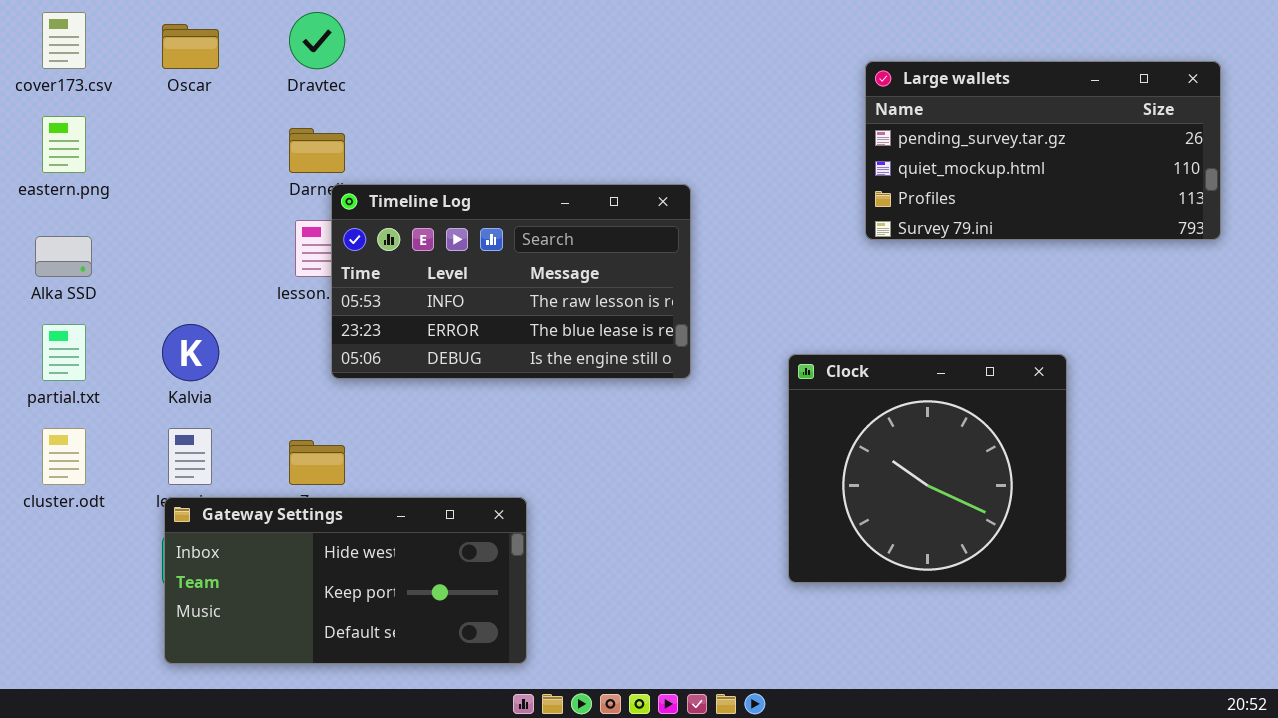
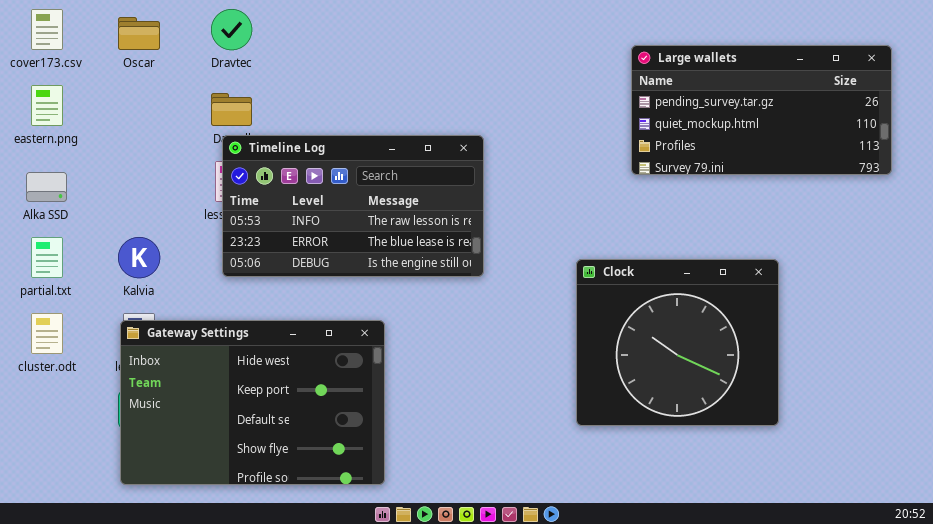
Timeline Log: [331,184,691,379] -> [222,135,484,277], moved
Gateway Settings: [164,497,527,664] -> [120,320,385,485], resized

